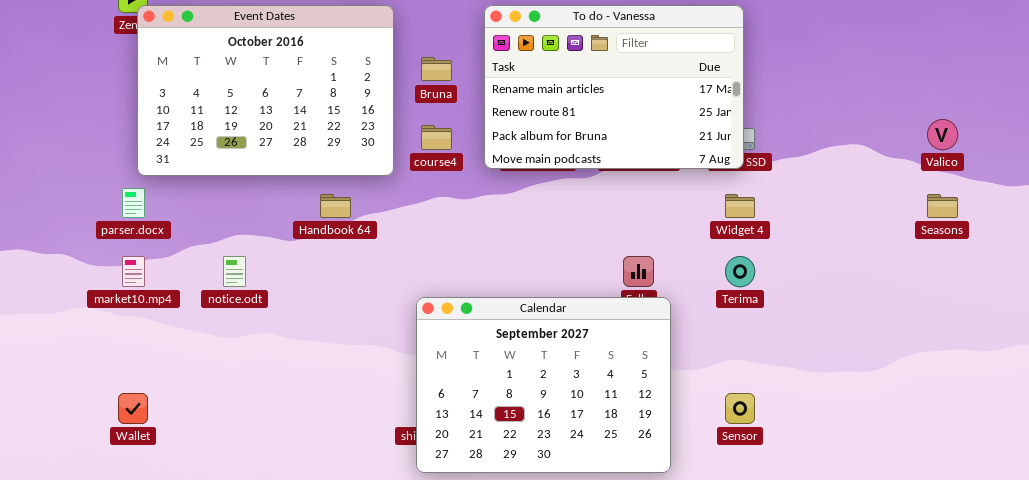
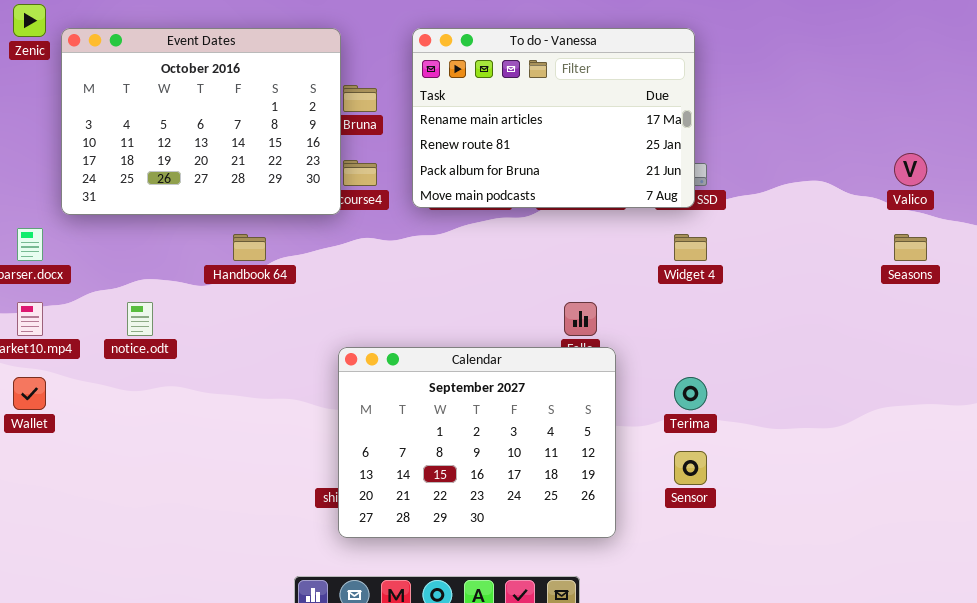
Event Dates: [137,5,394,176] -> [61,28,341,215], moved
Terima: [725,256,755,287] -> [674,377,707,410], moved
Wallet: [118,393,148,424] -> [13,377,46,410], moved

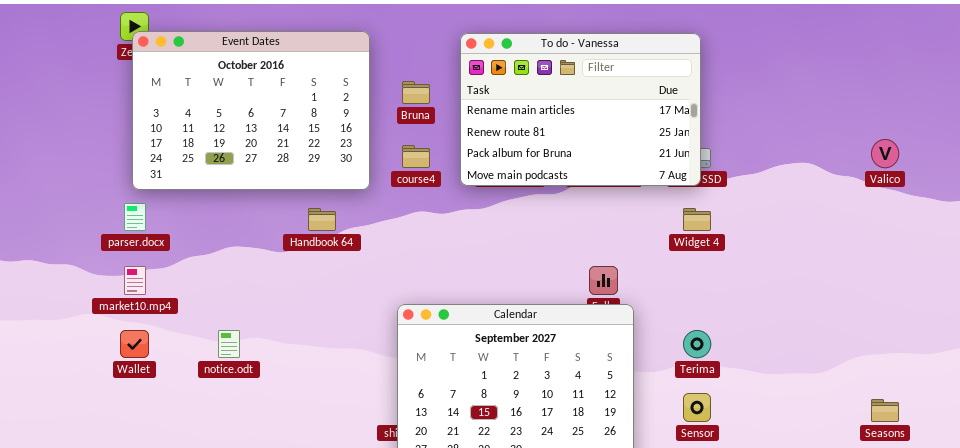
Event Dates: [61,28,341,215] -> [132,31,370,190], moved
Seasons: [894,234,927,261] -> [871,399,899,422], moved
notice.odt: [127,302,153,336] -> [218,330,240,358], moved

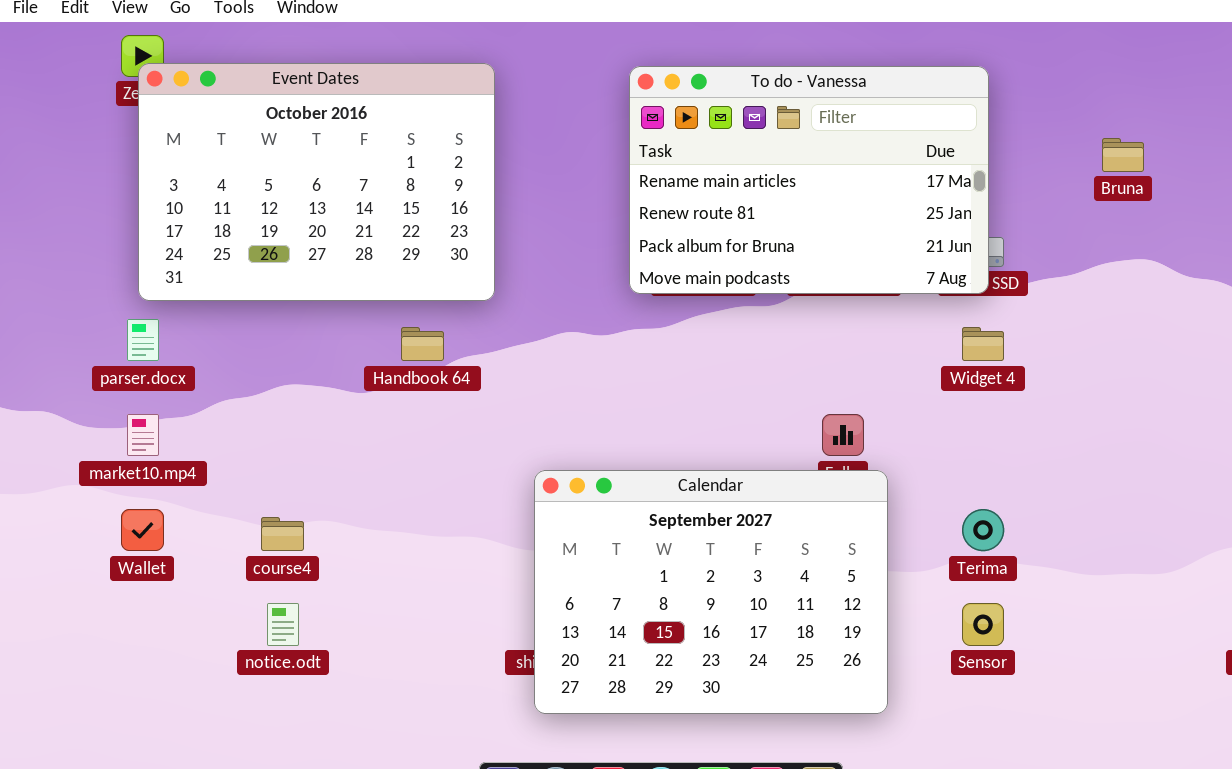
Bruna: [402,81,430,104] -> [1102,138,1144,172], moved
course4: [402,145,430,168] -> [261,517,304,551], moved
notice.odt: [218,330,240,358] -> [267,603,299,646], moved

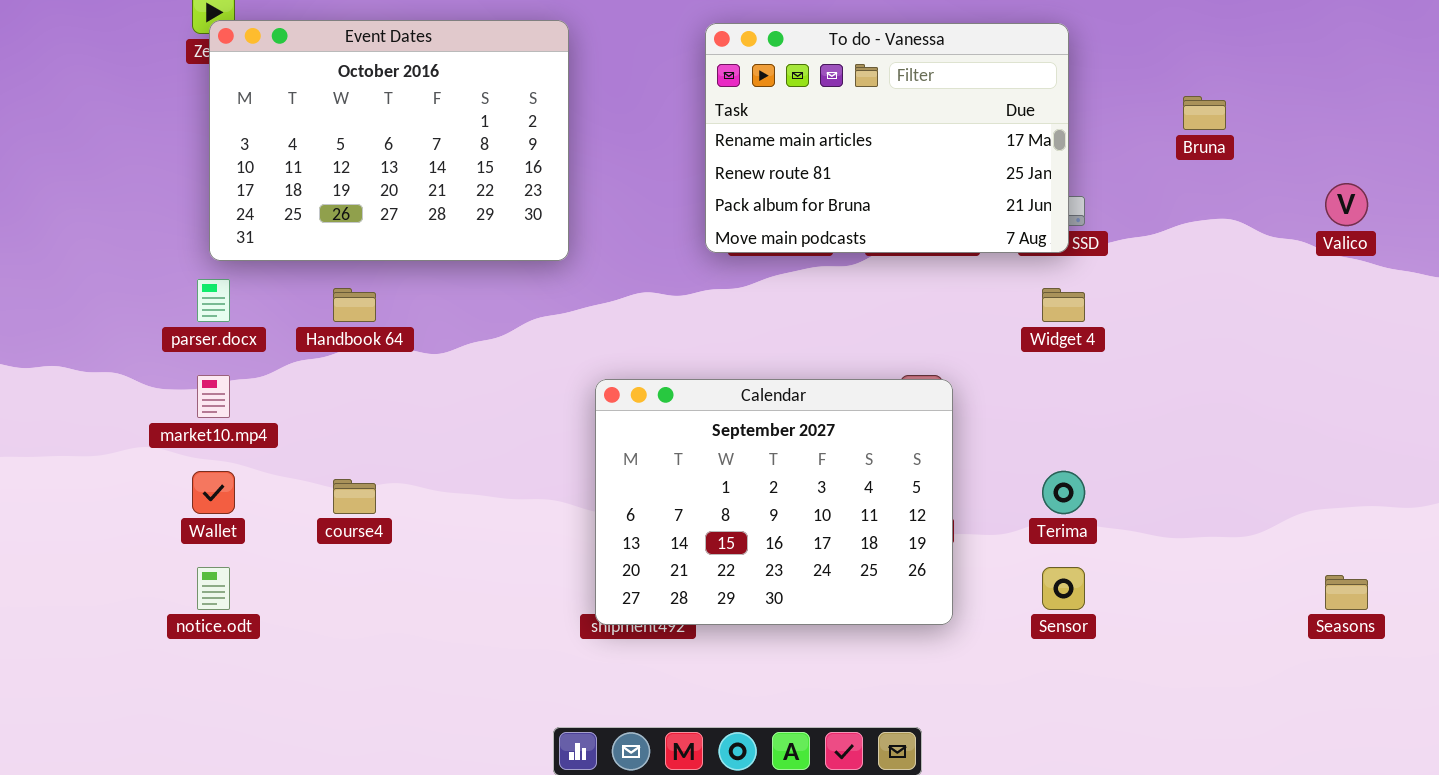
Handbook 64: [401,327,444,361] -> [333,288,376,322], moved
Calendar: [534,470,888,714] -> [595,379,953,625], moved
notice.odt: [267,603,299,646] -> [197,567,230,610], moved

